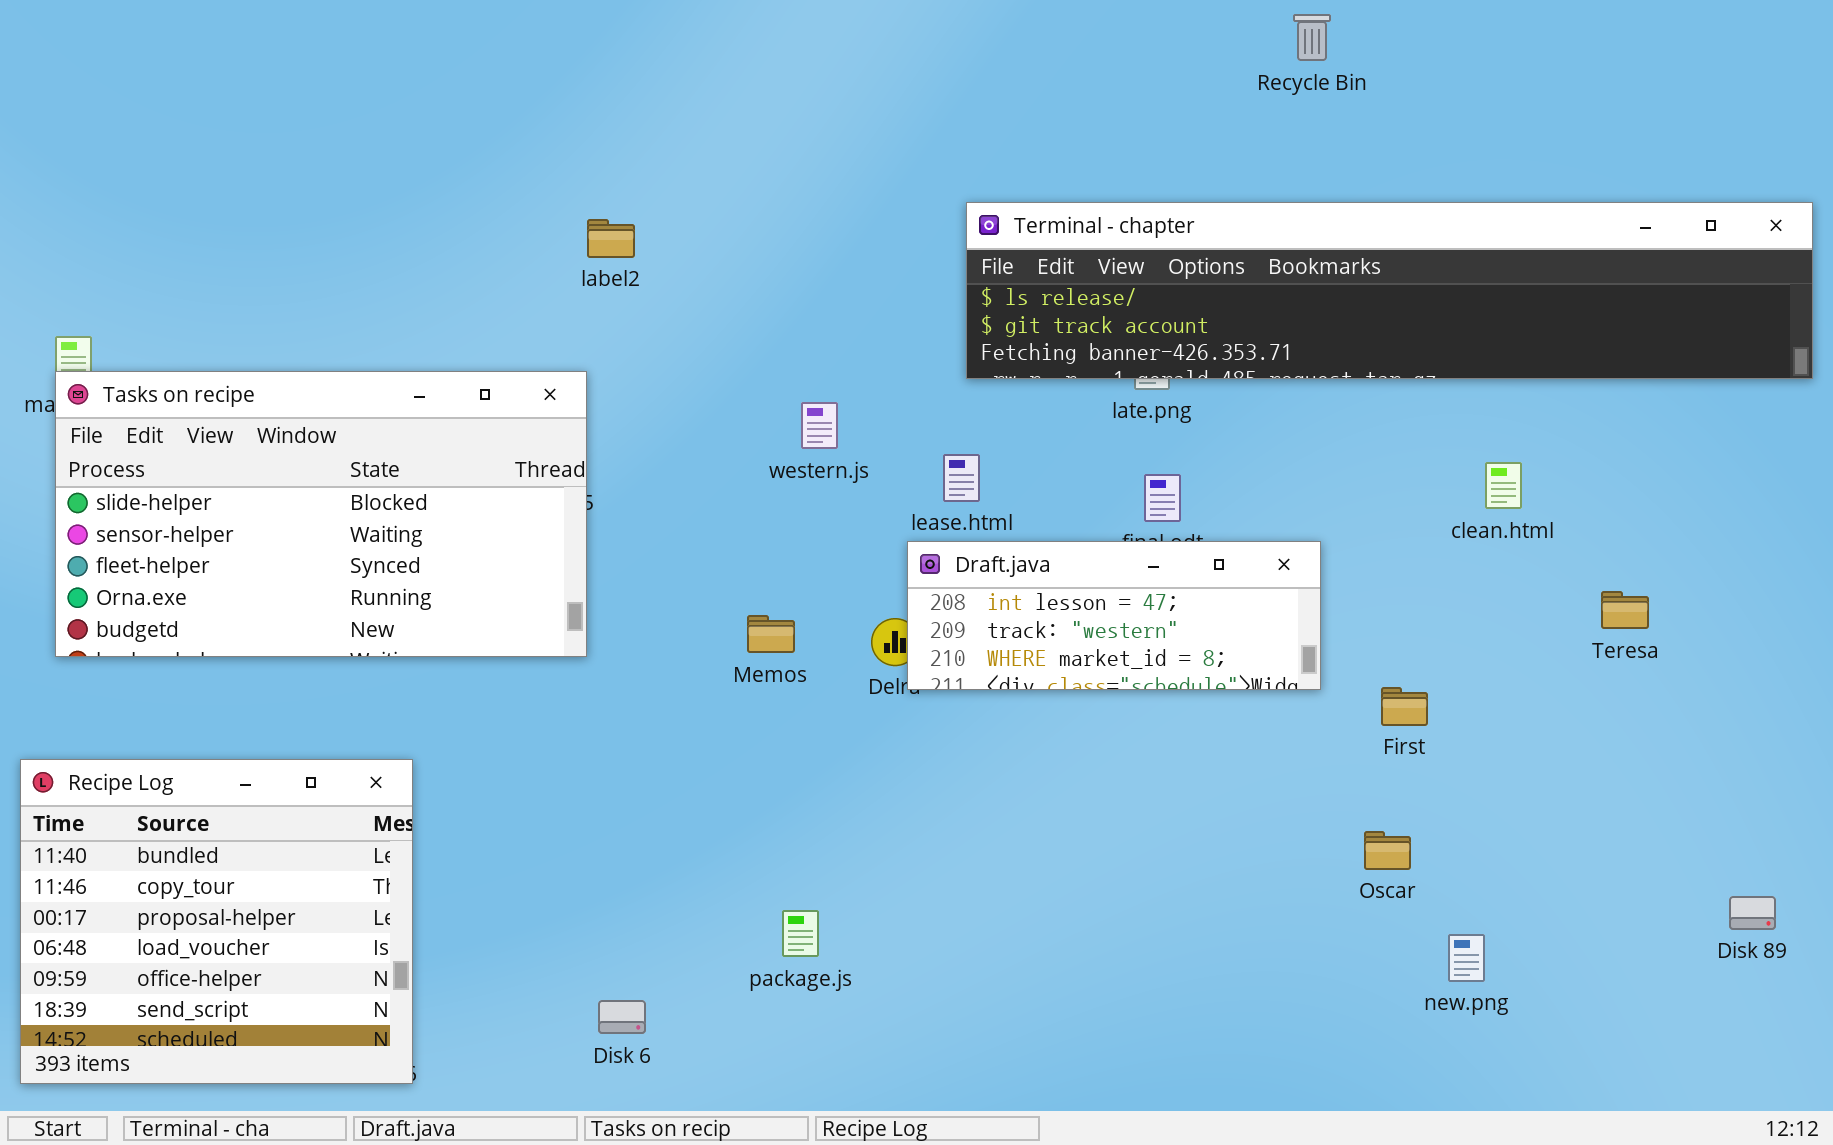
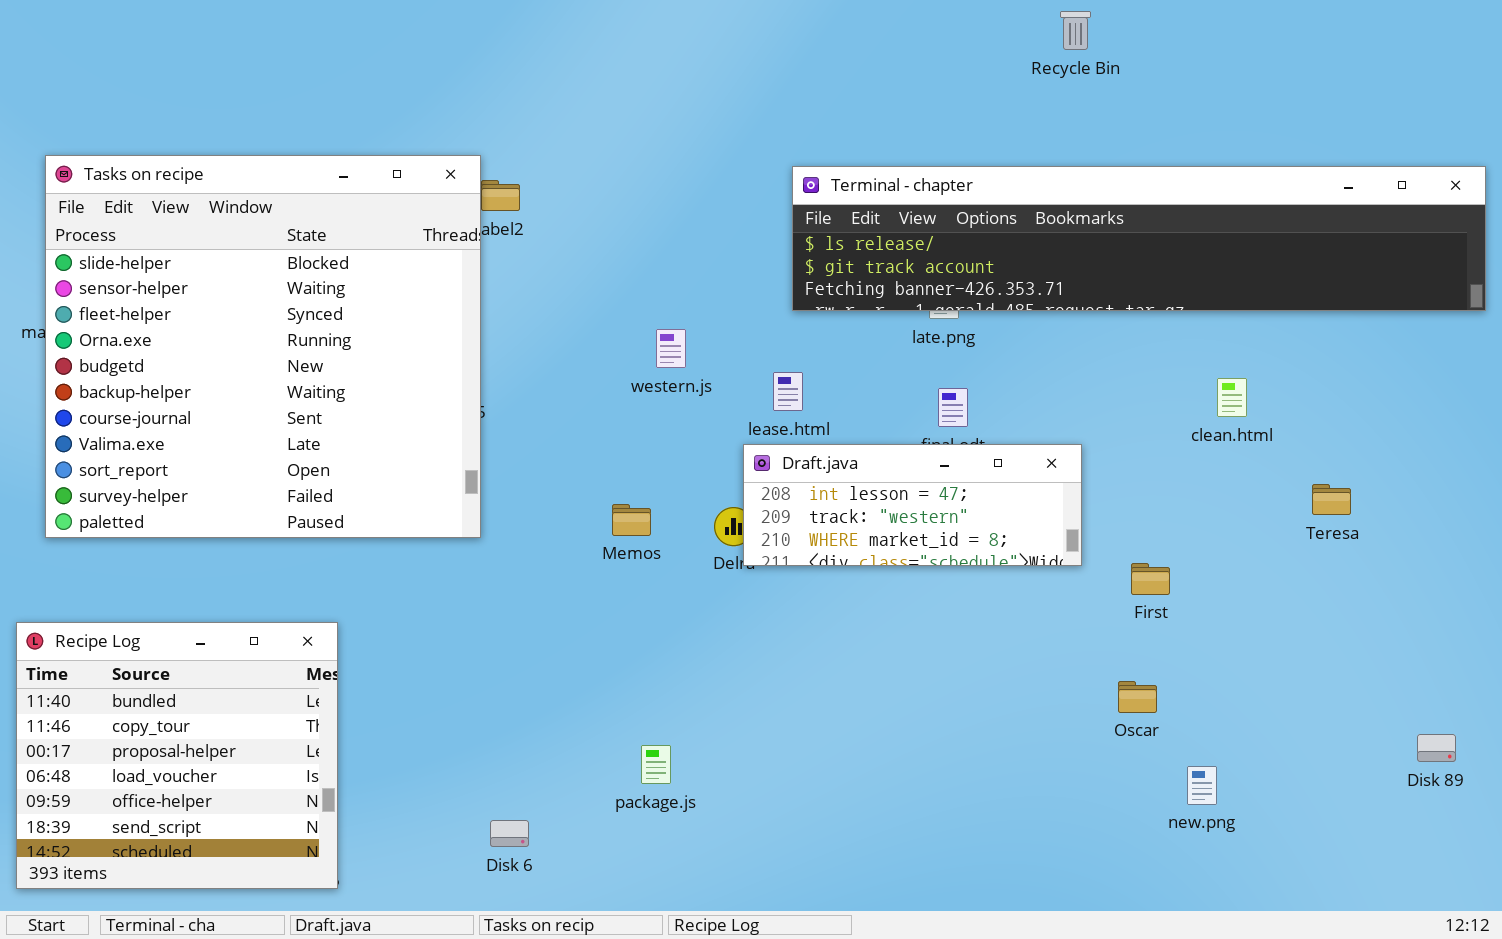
Tasks on recipe: [55,371,587,657] -> [45,155,481,538], resized

